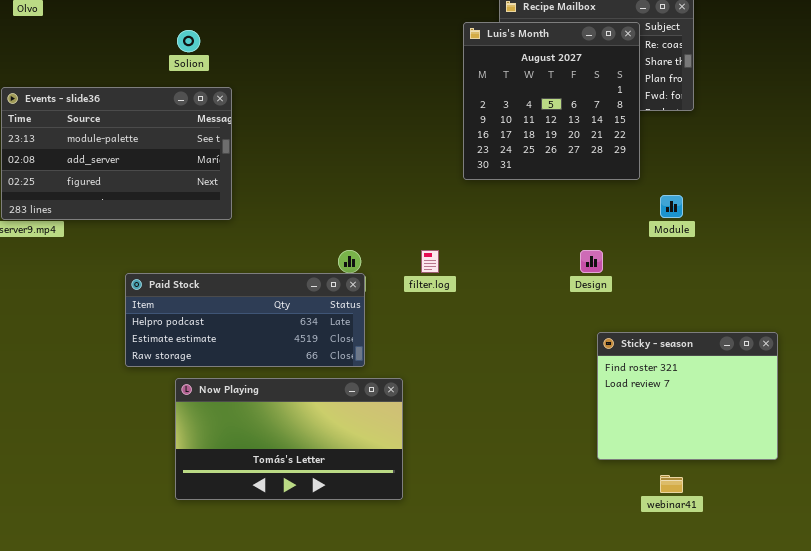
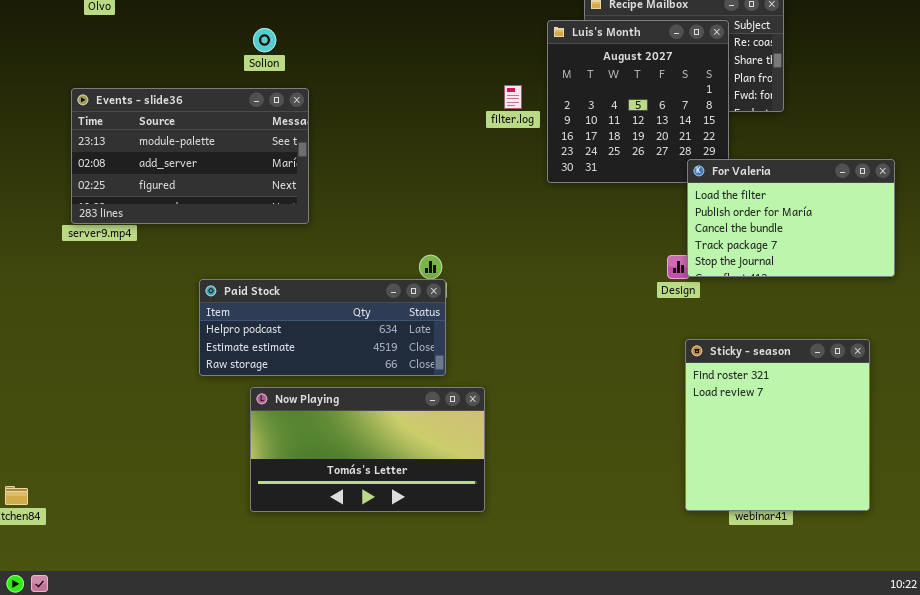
For Valeria: none -> [687,159,895,277], opened
filter.log: [421,250,439,273] -> [504,85,522,109], moved
Sticky - season: [597,332,778,460] -> [685,339,870,511], resized

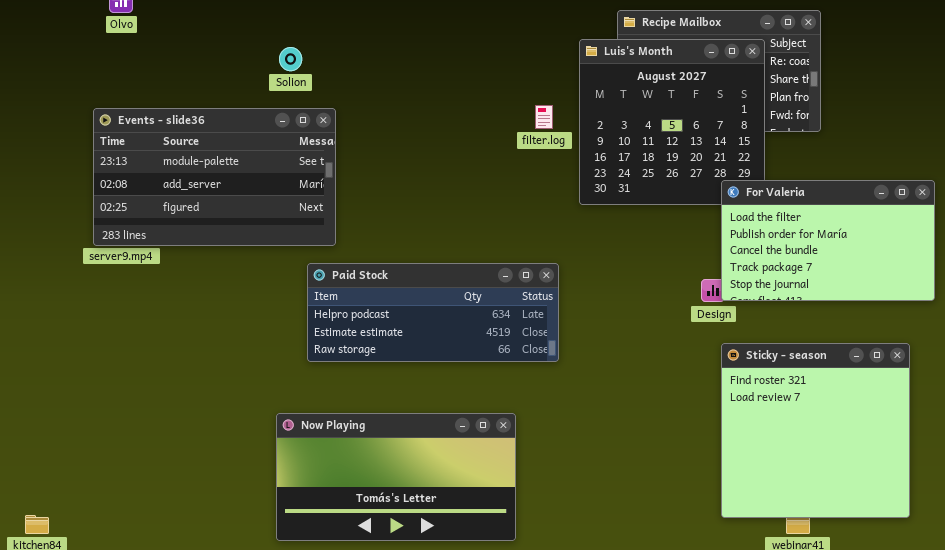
Paid Stock: [199,279,446,376] -> [307,263,559,362], moved
Sticky - season: [685,339,870,511] -> [721,343,910,518], moved

